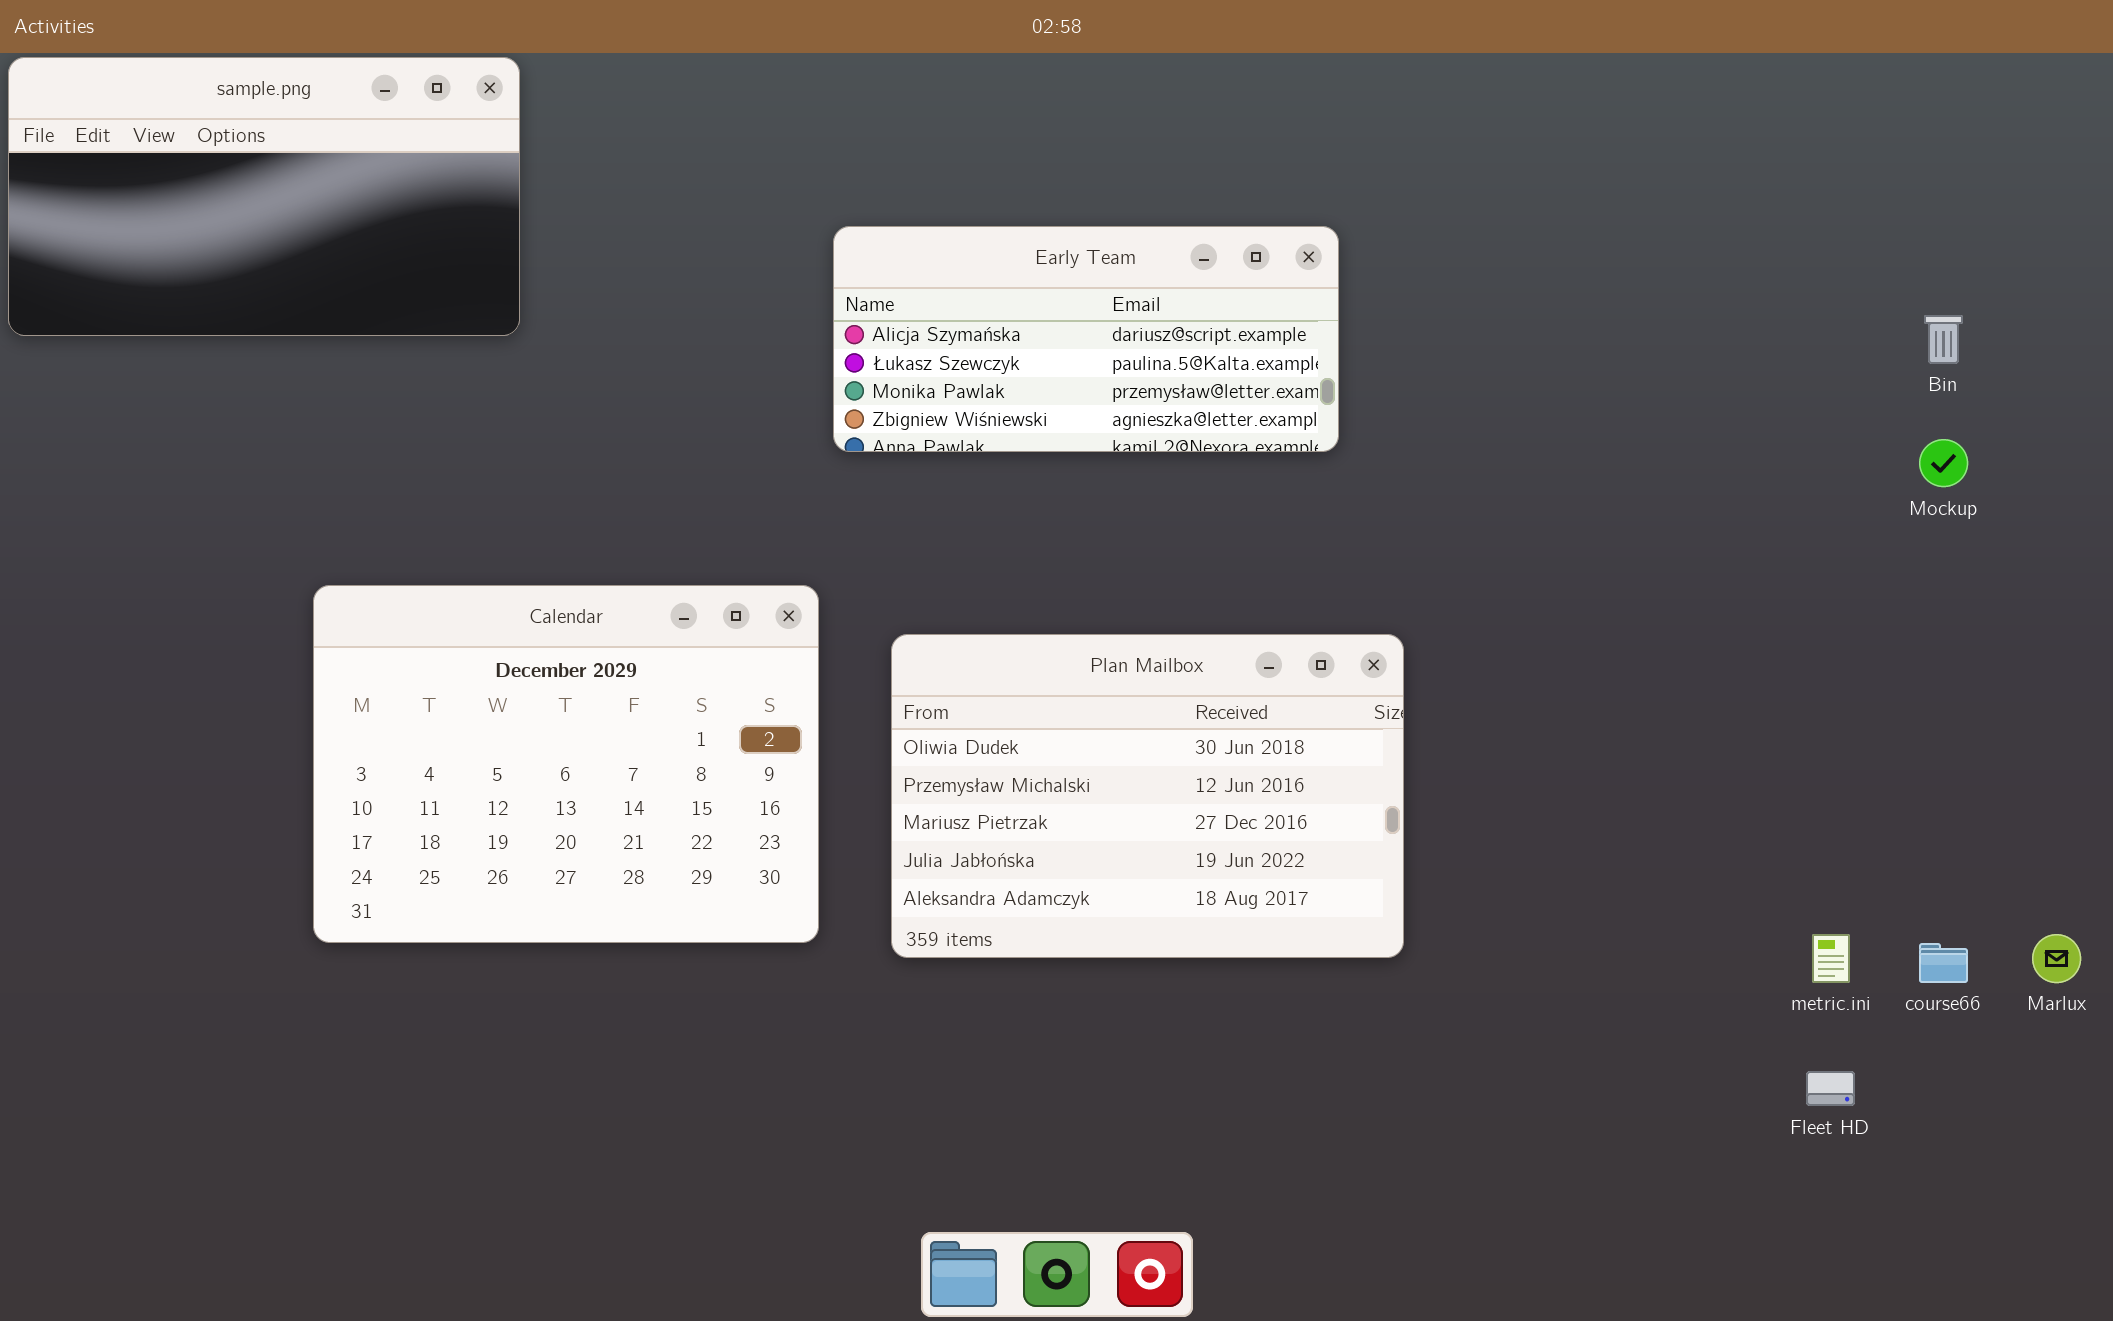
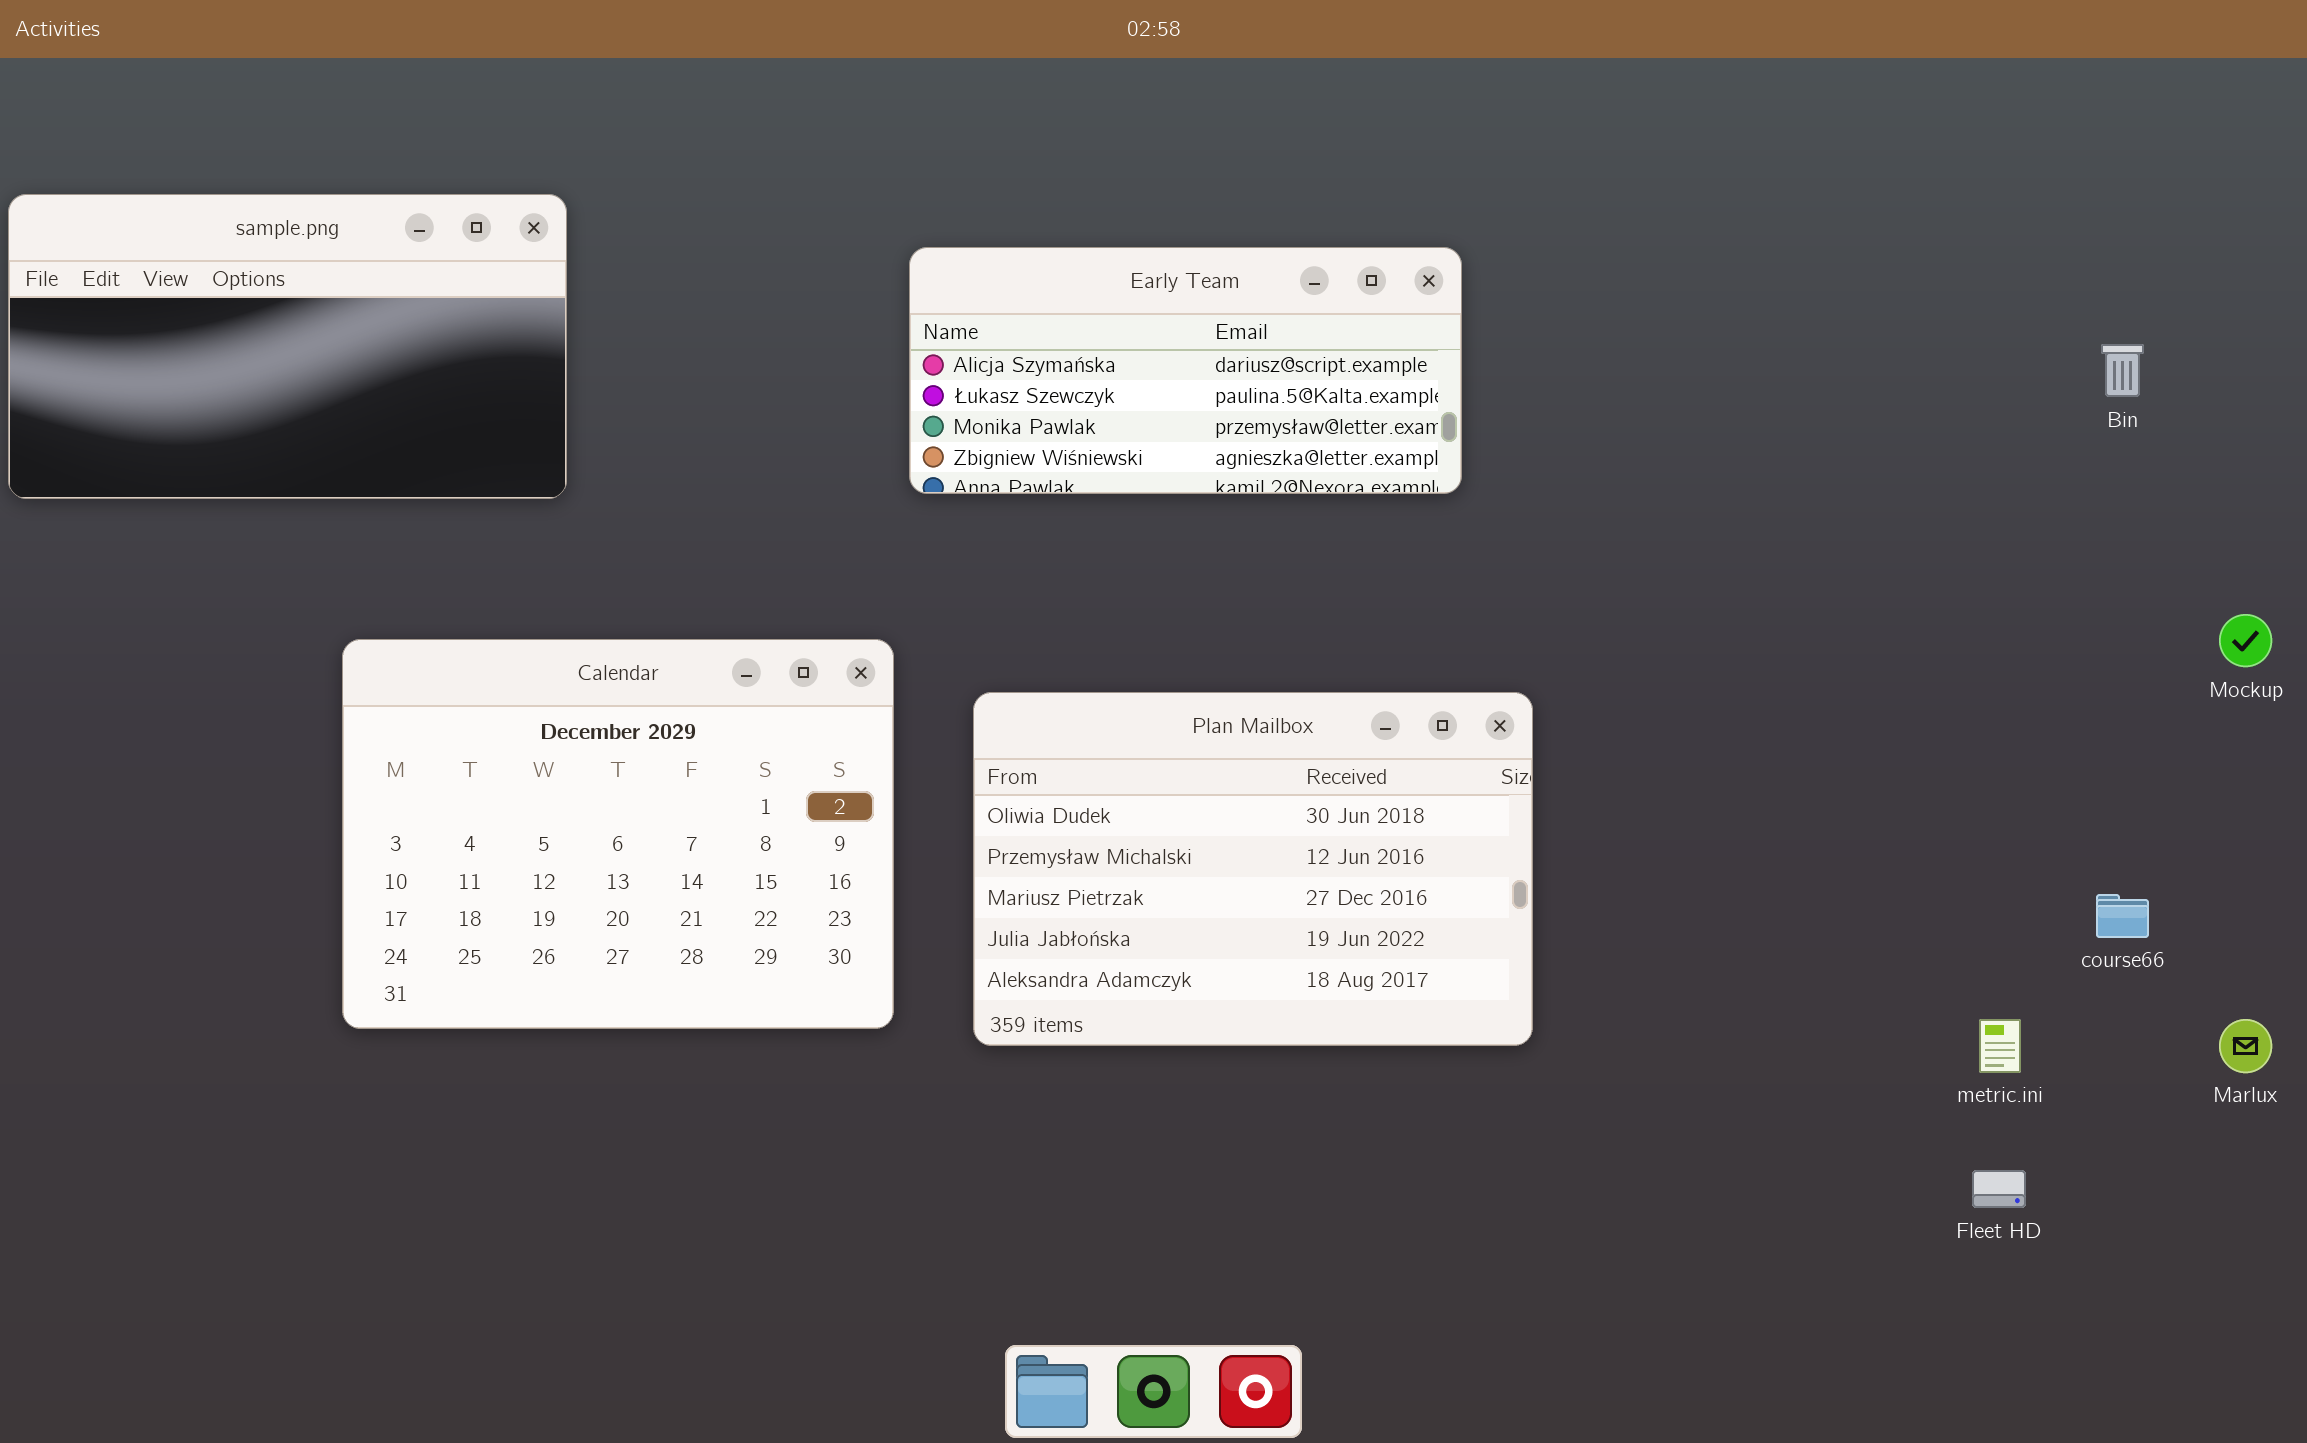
sample.png: [8,57,520,336] -> [8,194,567,499], moved
Mockup: [1919,439,1968,487] -> [2219,614,2272,667], moved
course66: [1919,943,1968,983] -> [2096,894,2149,938], moved

